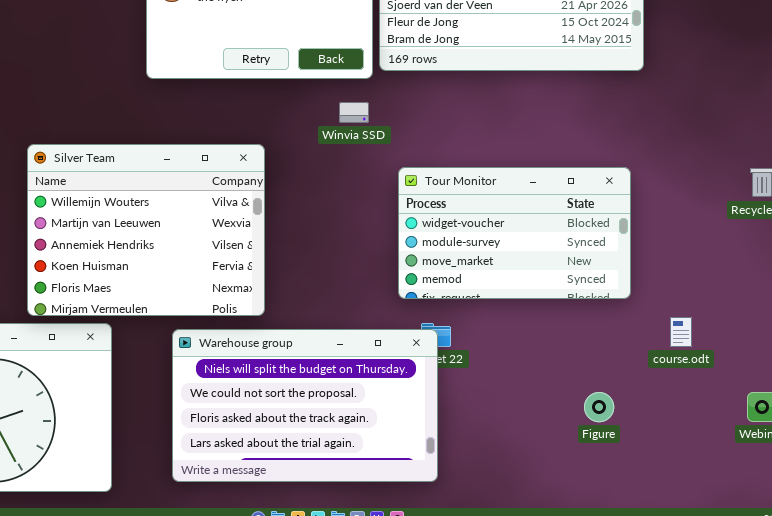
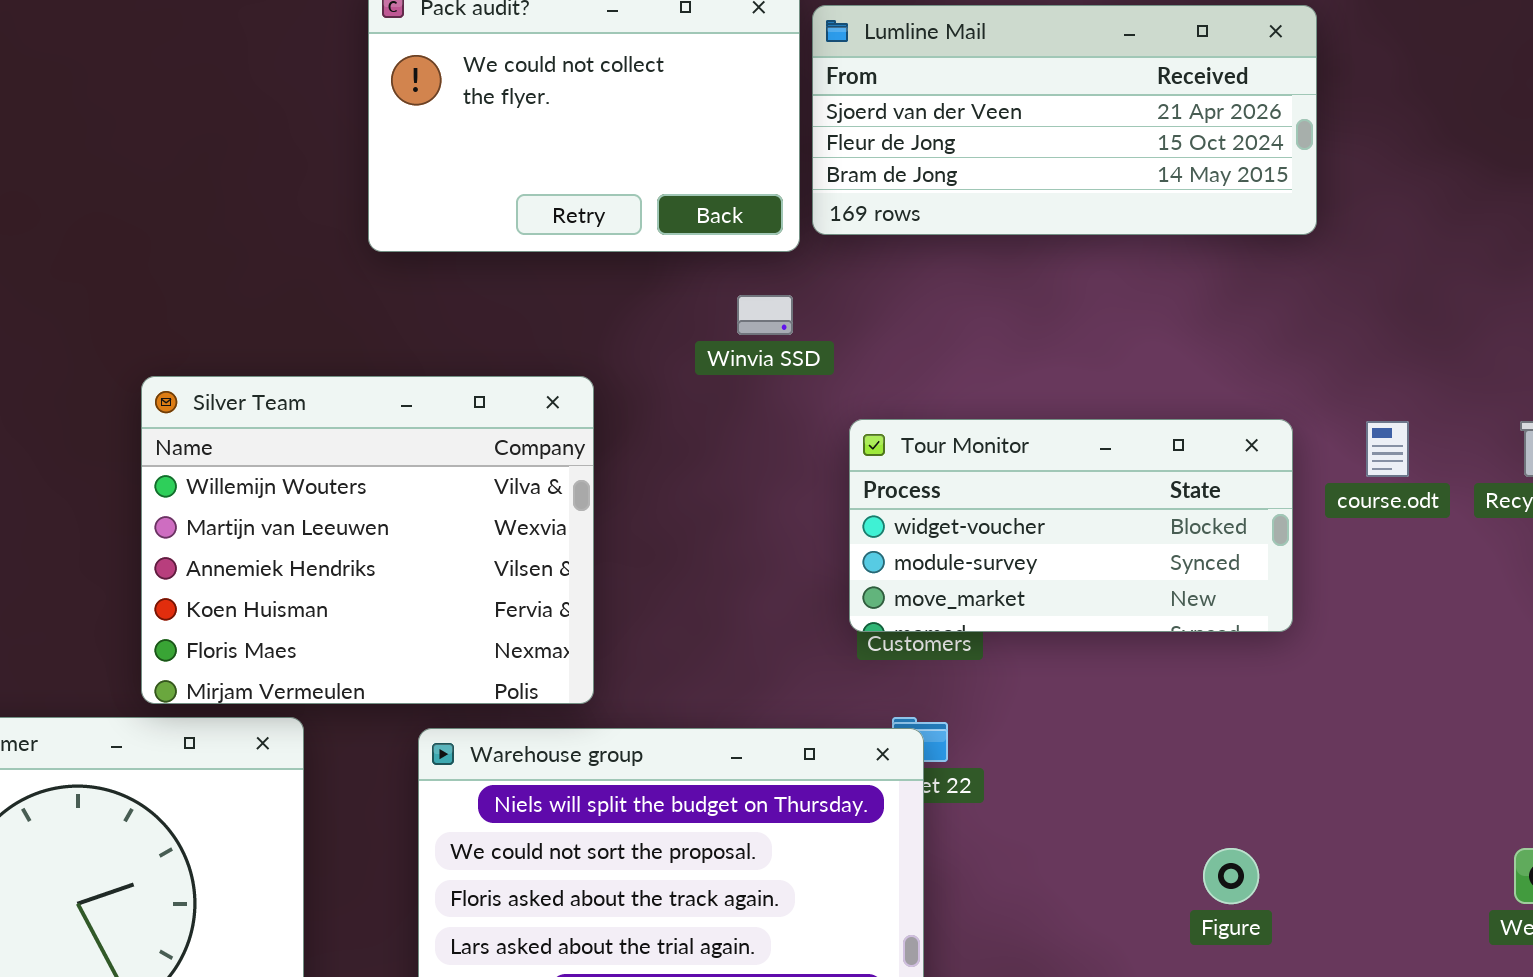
Tour Monitor: [398,167,631,299] -> [849,419,1293,632], resized
course.odt: [670,317,692,347] -> [1366,421,1409,477], moved

